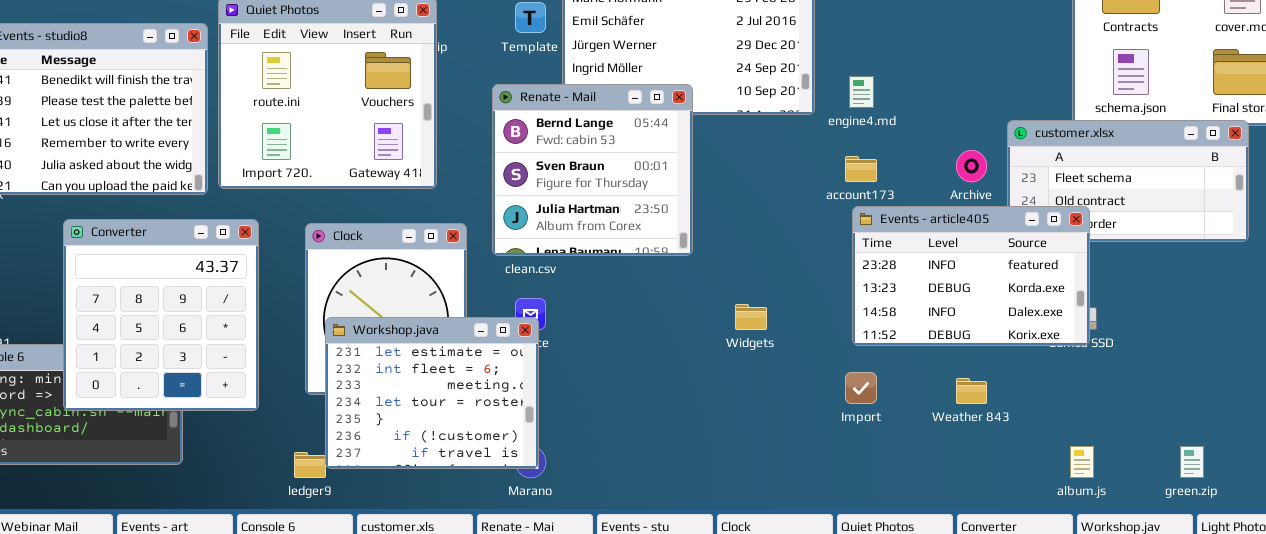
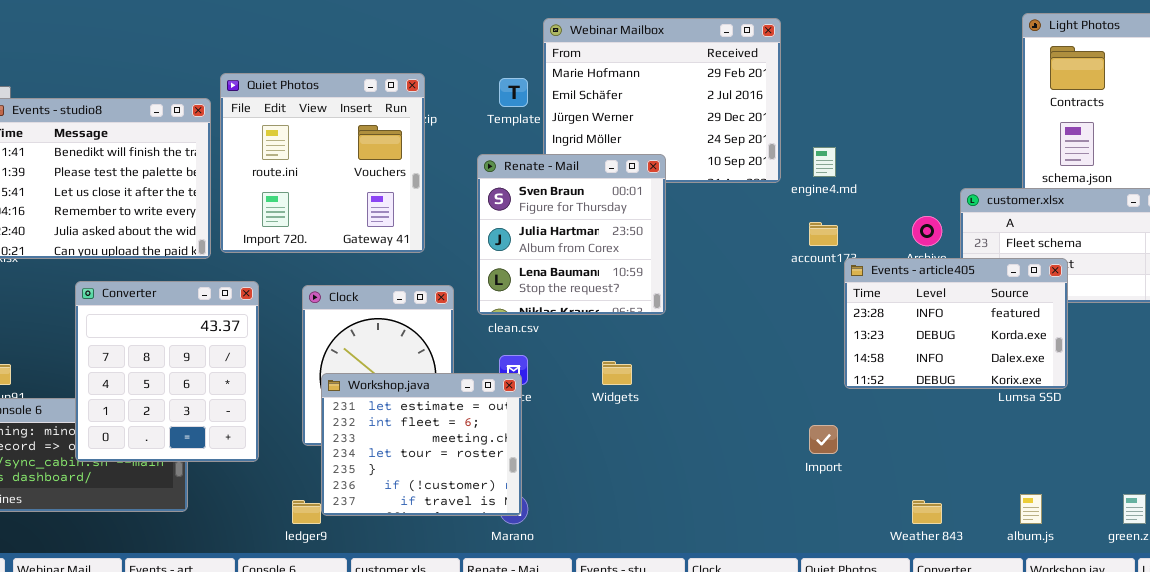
Renate - Mail: [492,84,693,256] -> [477,154,666,315], scrolled down 1 row
Events - article405: [852,206,1090,346] -> [844,258,1068,389], moved
Widgets: [735,304,767,330] -> [602,361,632,385], moved
Weather 843: [956,378,987,404] -> [912,500,942,524], moved

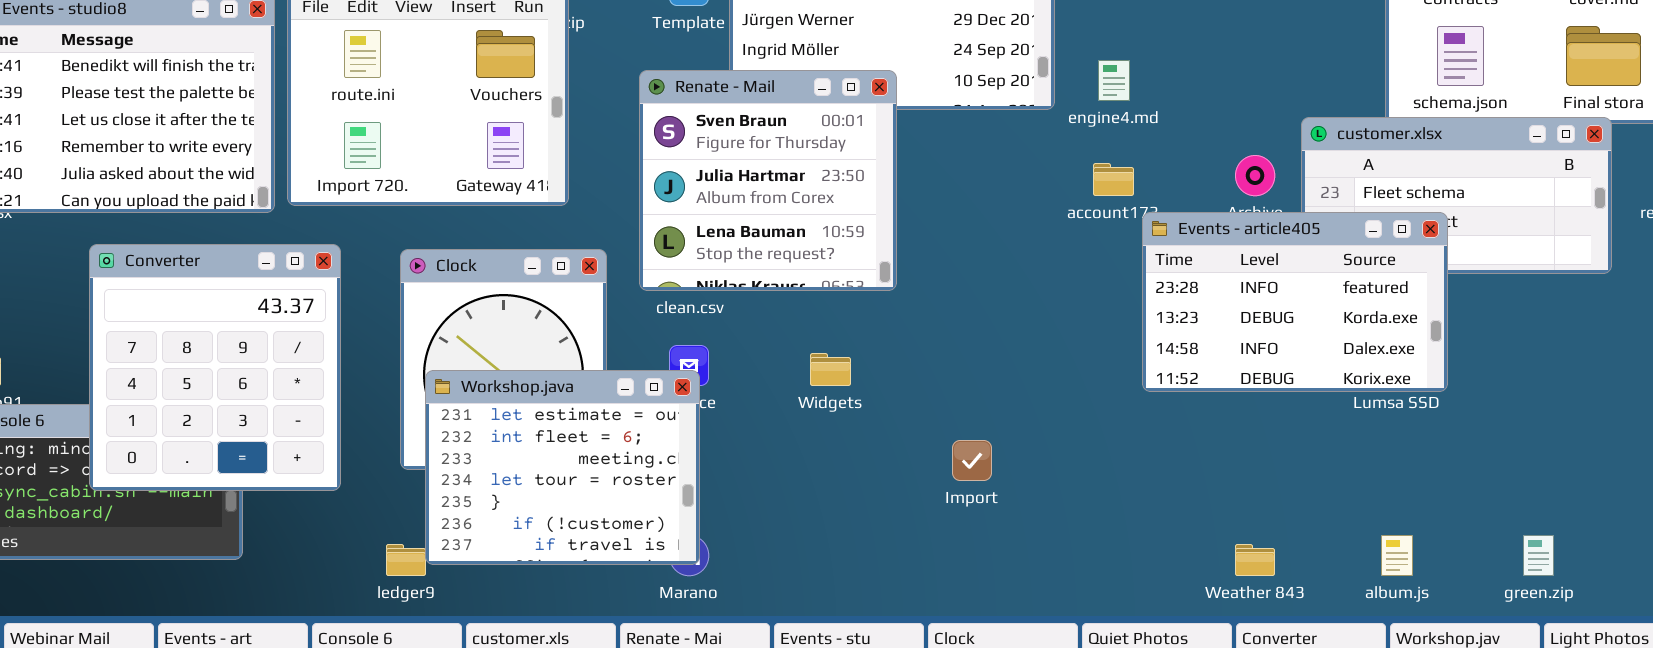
Import: [809,425,838,454] -> [952,440,992,481], moved

